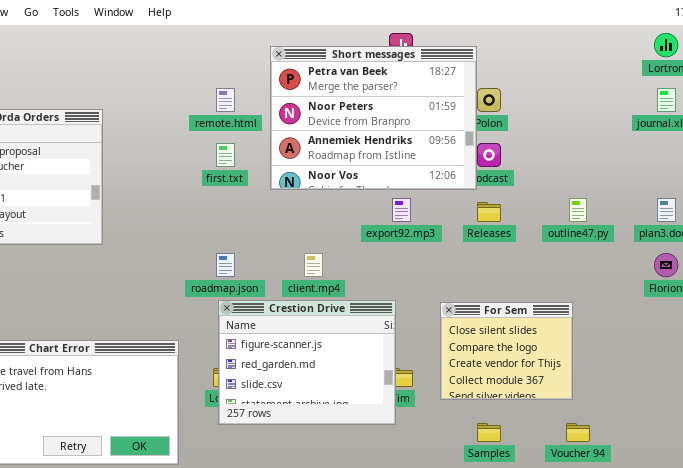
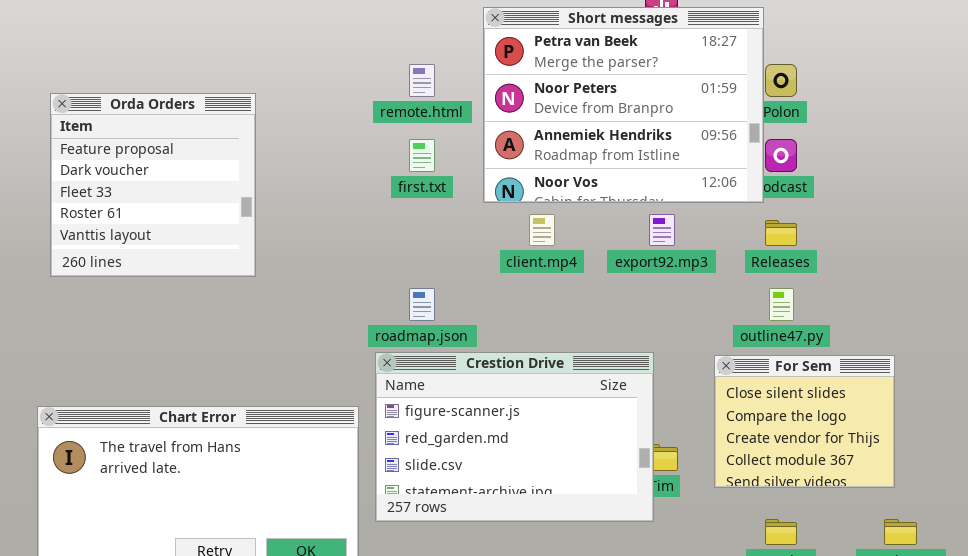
outline47.py: [569,198,587,222] -> [769,288,794,321], moved
client.mp4: [304,253,323,277] -> [529,214,555,246], moved
Crestion Drive: [218,300,396,425] -> [375,352,654,522], resized

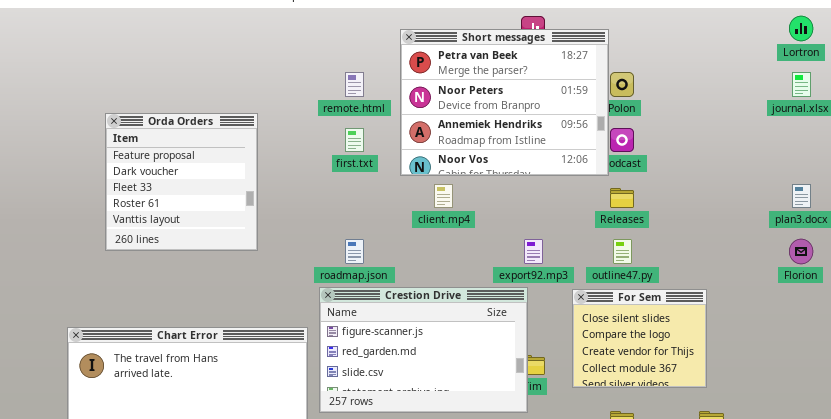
Orda Orders: [50,93,256,277] -> [105,113,258,251], moved
export92.mp3: [649,214,675,246] -> [524,239,543,264], moved

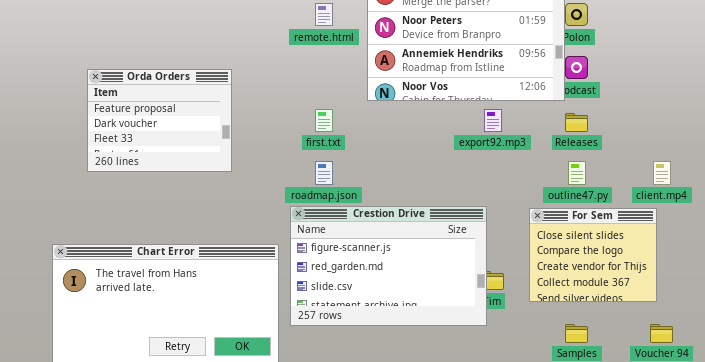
Orda Orders: [105,113,258,251] -> [87,69,232,172], resized
first.txt: [345,128,364,152] -> [315,109,333,132], moved
client.mp4: [434,184,453,208] -> [653,161,671,185], moved
export92.mp3: [524,239,543,264] -> [484,109,502,132], moved

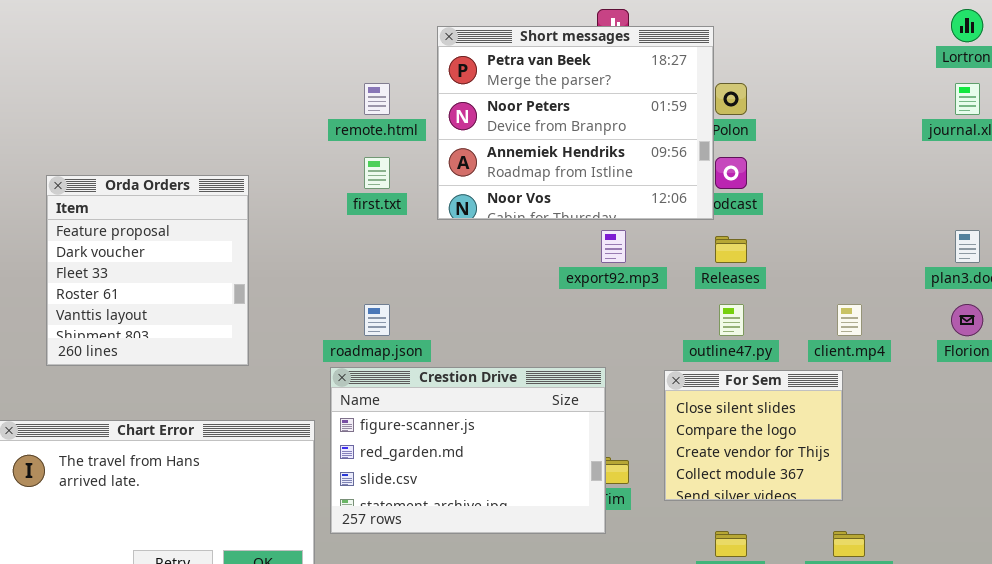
Orda Orders: [87,69,232,172] -> [46,175,249,366], resized
first.txt: [315,109,333,132] -> [364,157,390,189], moved

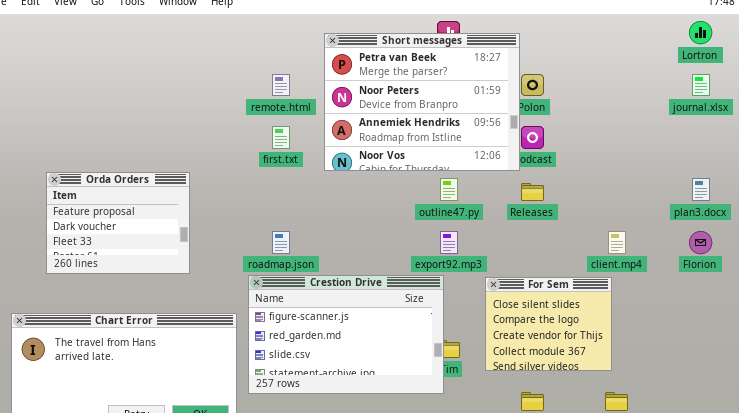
Orda Orders: [46,175,249,366] -> [46,172,190,274], resized
export92.mp3: [601,230,626,263] -> [440,231,458,254], moved
outline47.py: [719,304,744,336] -> [440,178,458,201], moved

